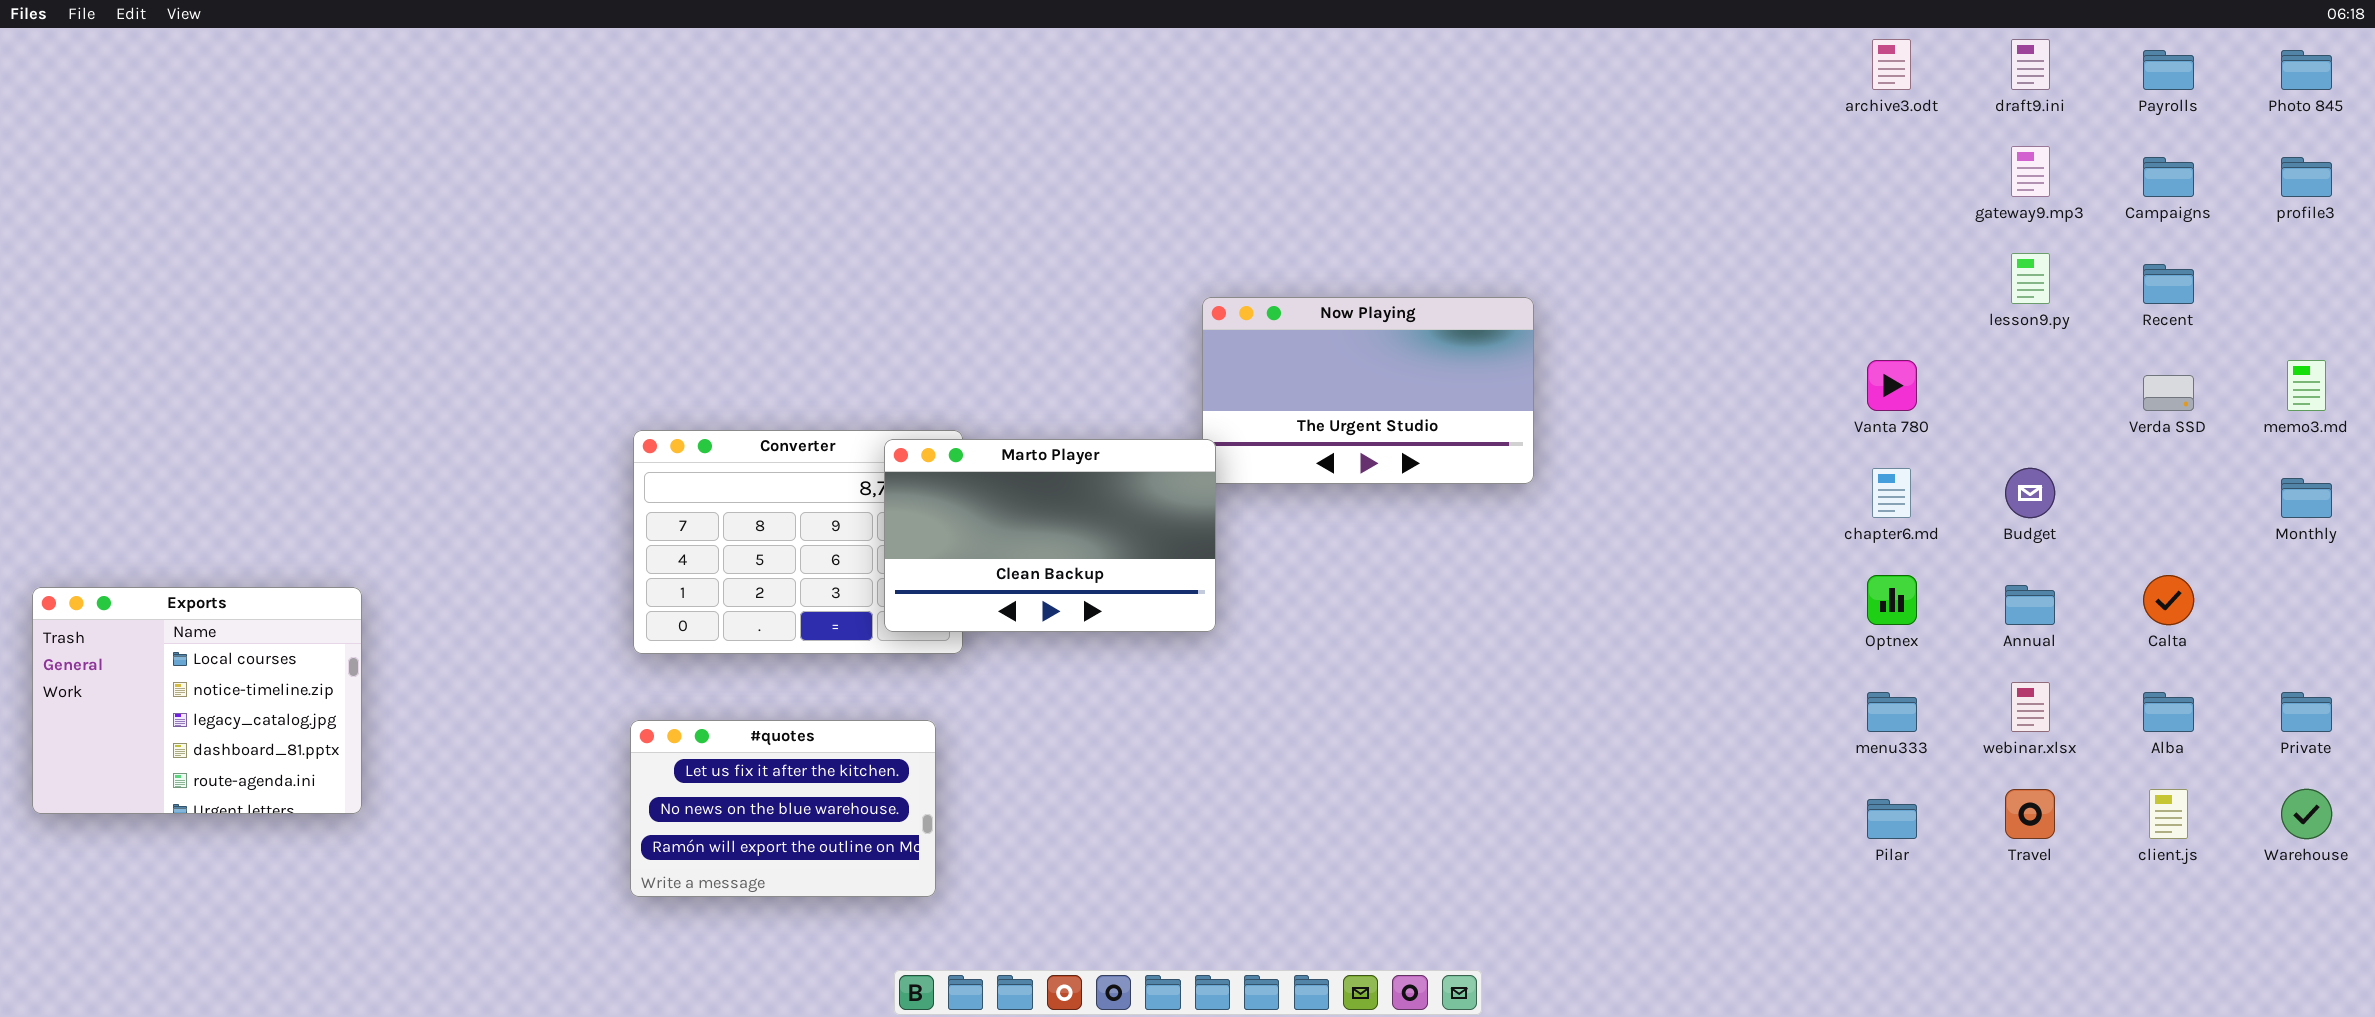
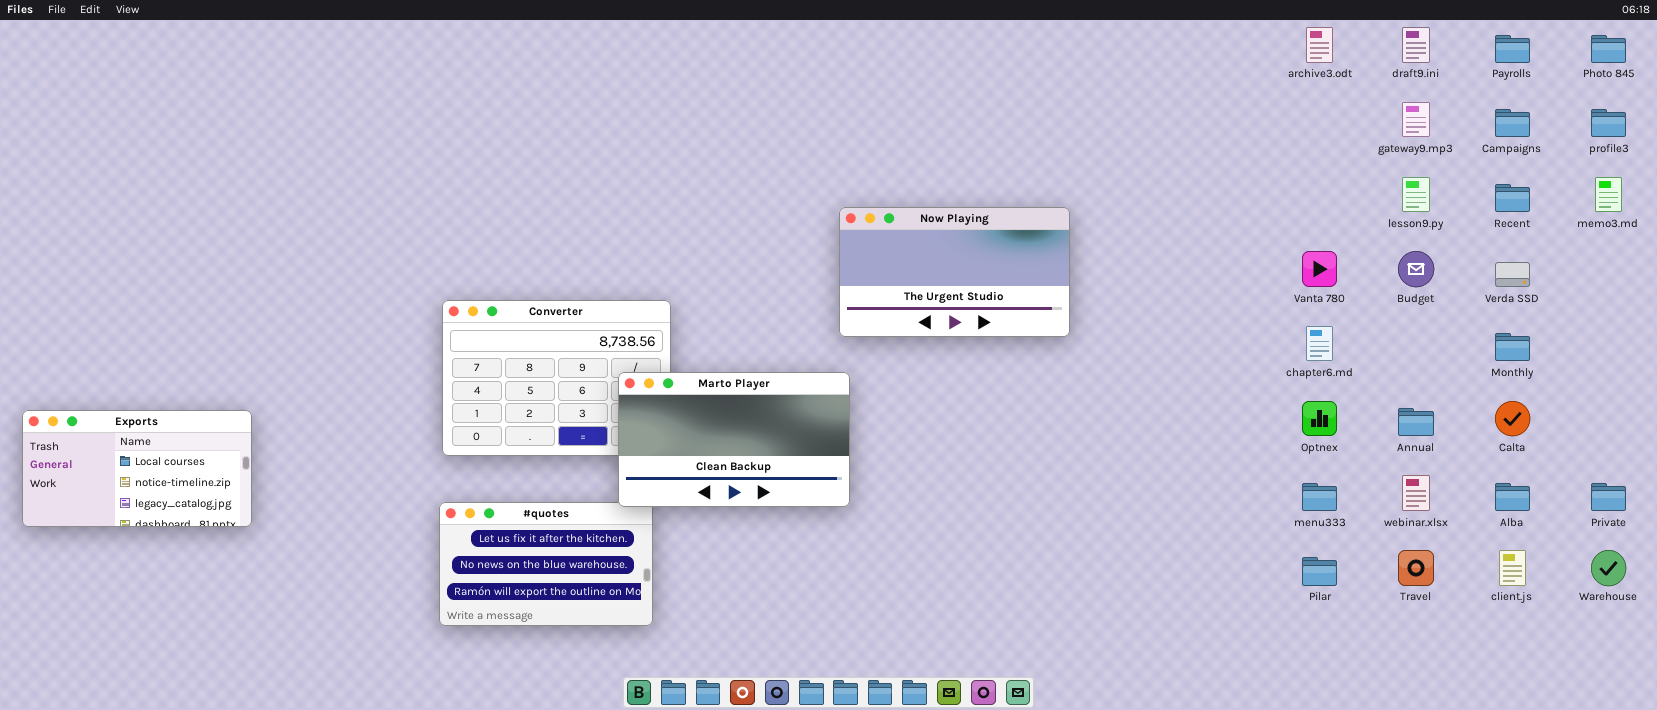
memo3.md: [2287,360,2326,411] -> [1595,177,1622,212], moved
Marto Player: [884,439,1216,632] -> [618,372,850,507], moved
Budget: [2005,468,2055,518] -> [1398,251,1434,287], moved
Monthly: [2281,478,2332,518] -> [1495,333,1530,361], moved
Exports: [32,587,362,814] -> [22,410,252,527], resized

